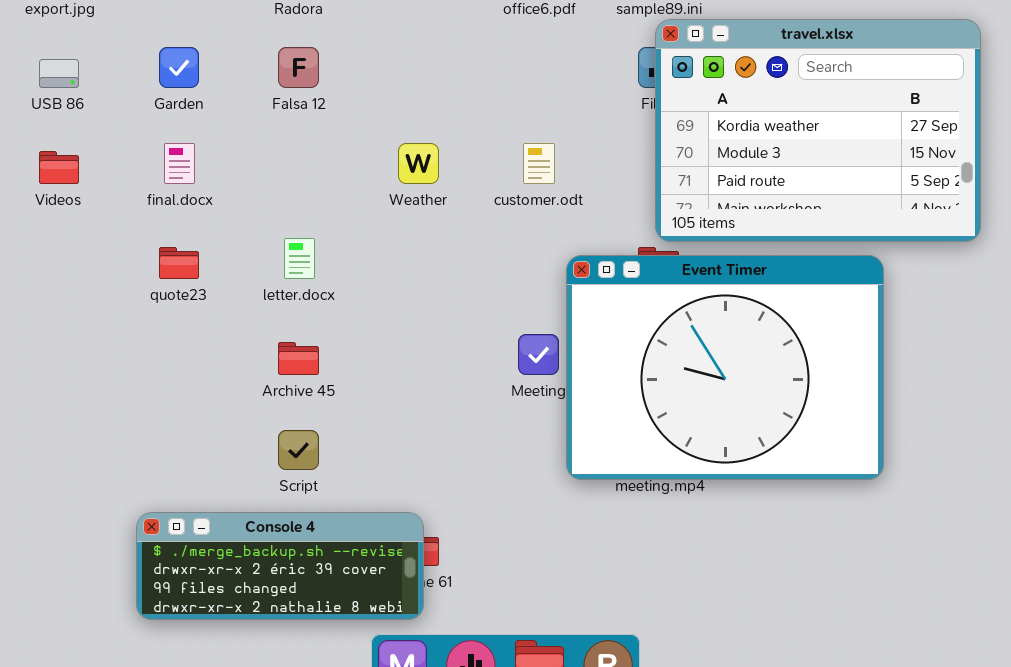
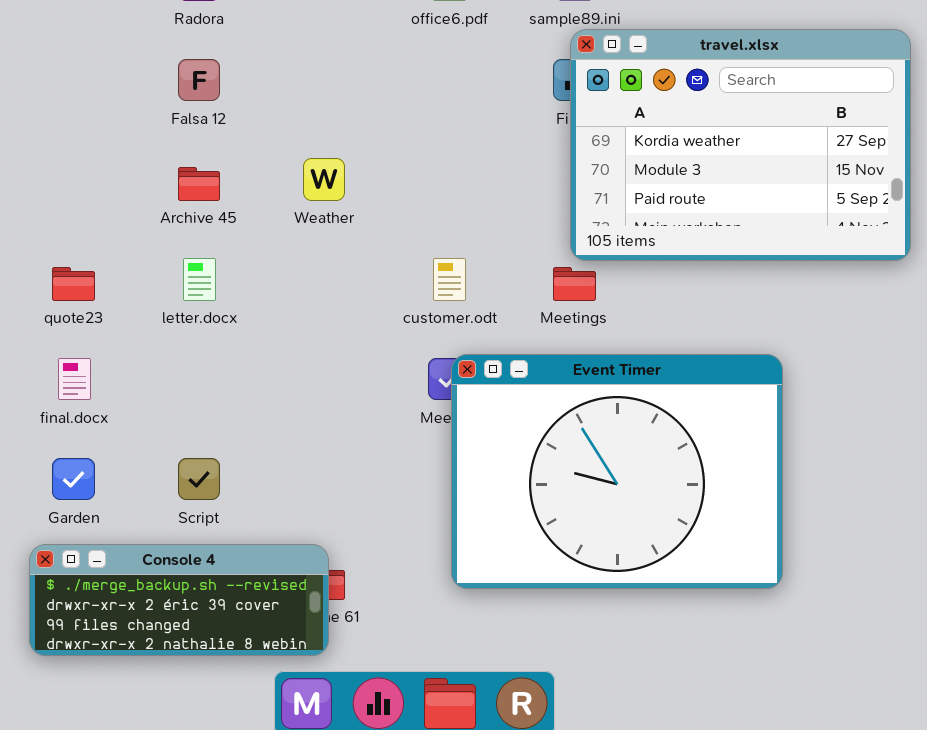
Garden: [159,47,199,88] -> [52,458,95,500], moved
final.docx: [164,143,195,184] -> [58,358,91,400], moved
customer.odt: [523,143,555,184] -> [433,258,466,301], moved
Event Timer: [566,255,884,480] -> [451,354,783,589], moved
Archive 45: [278,342,319,375] -> [178,167,220,201], moved

